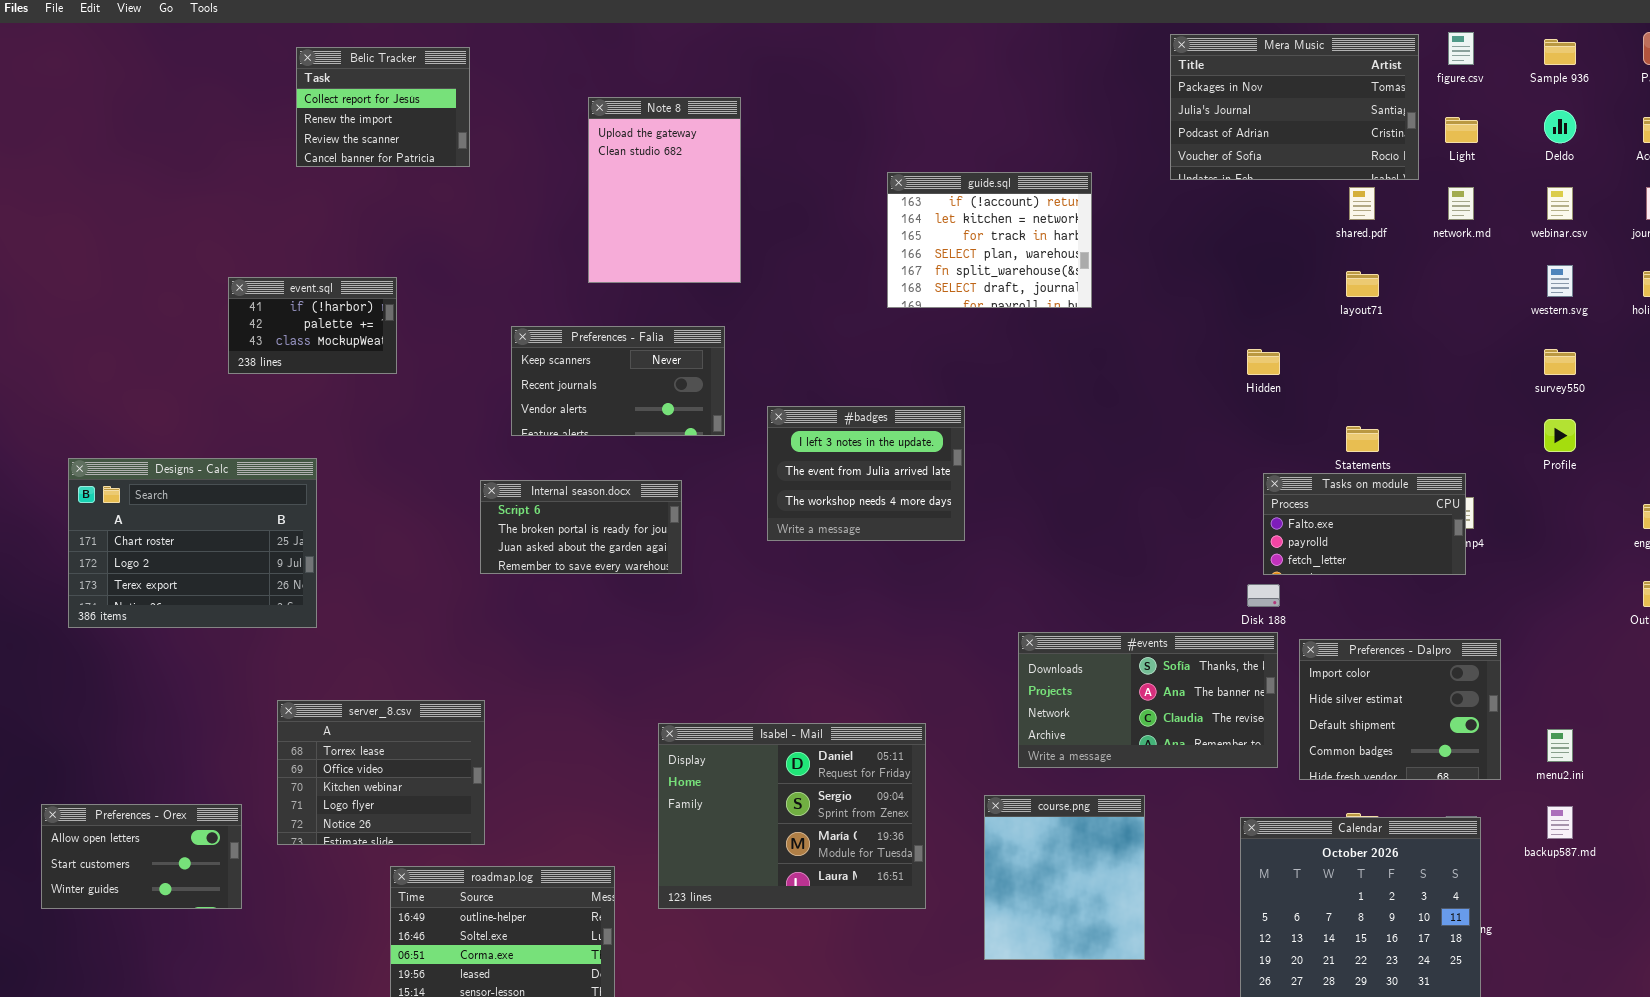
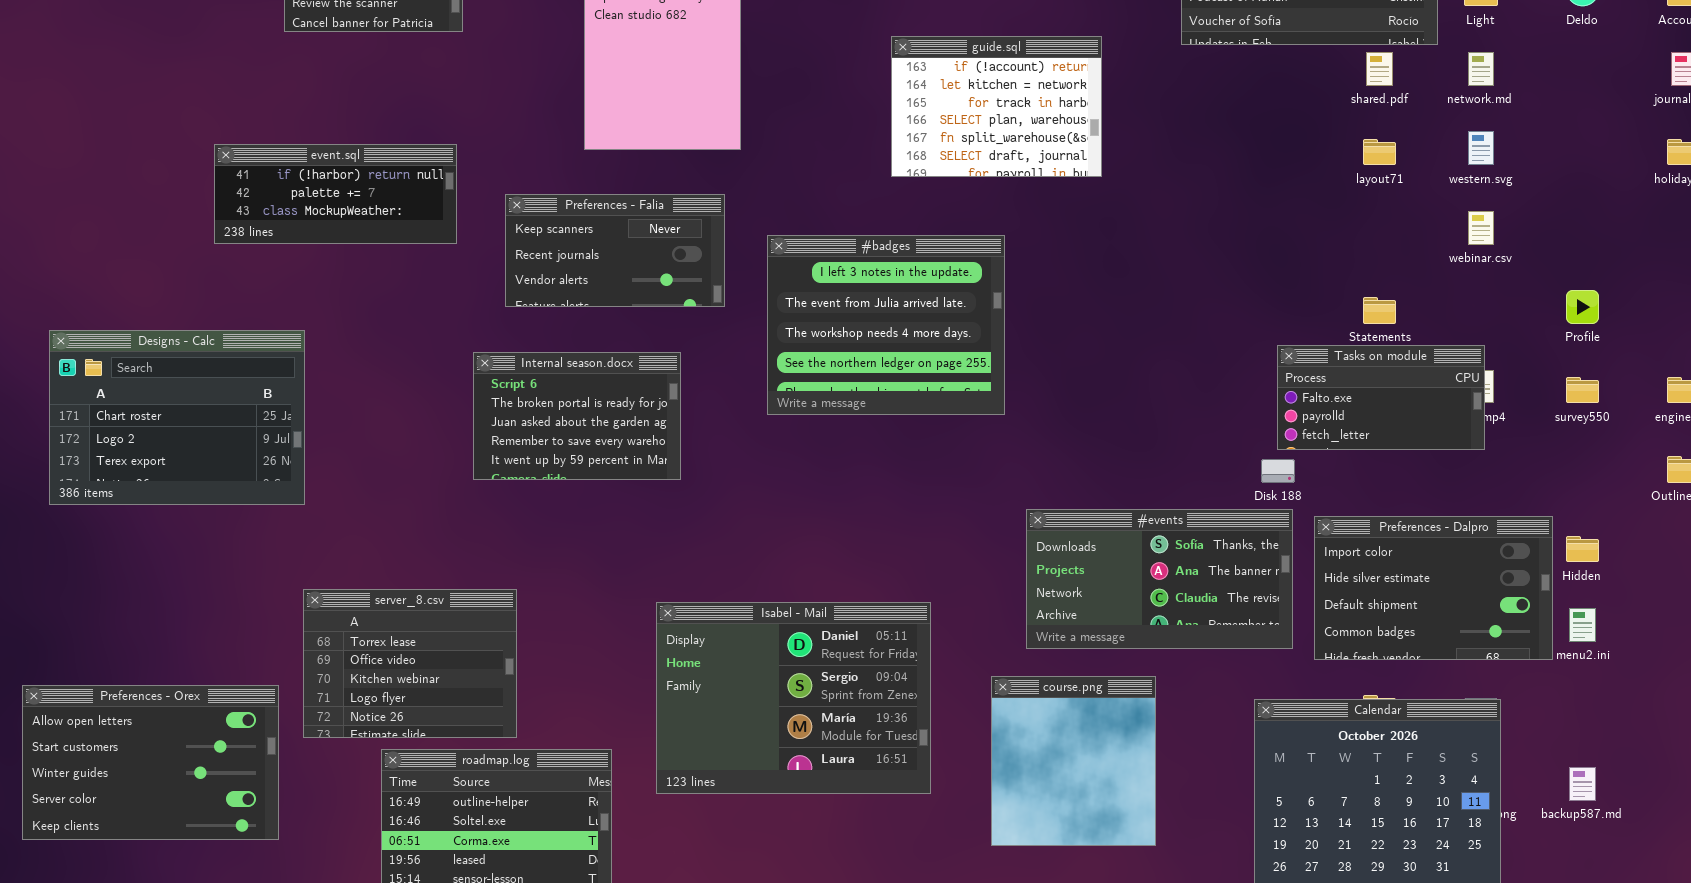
webinar.csv: [1547,187,1573,220] -> [1468,211,1494,245], moved
western.svg: [1547,265,1573,297] -> [1468,131,1494,165], moved
event.sql: [228,277,397,374] -> [214,144,457,244], resized
Hidden: [1247,349,1280,375] -> [1566,536,1599,562], moved
survey550: [1544,349,1576,375] -> [1566,377,1599,403], moved
#badges: [767,406,965,541] -> [767,235,1005,415], resized
Internal season.docx: [480,480,682,574] -> [473,352,681,480], resized
Preferences - Dalpro: [1299,639,1501,780] -> [1314,516,1553,660], resized
server_8.csv: [277,700,485,845] -> [303,589,517,738], moved
Preferences - Orex: [41,804,242,909] -> [22,685,279,840], resized
backup587.md: [1547,806,1573,839] -> [1569,767,1596,801], moved

